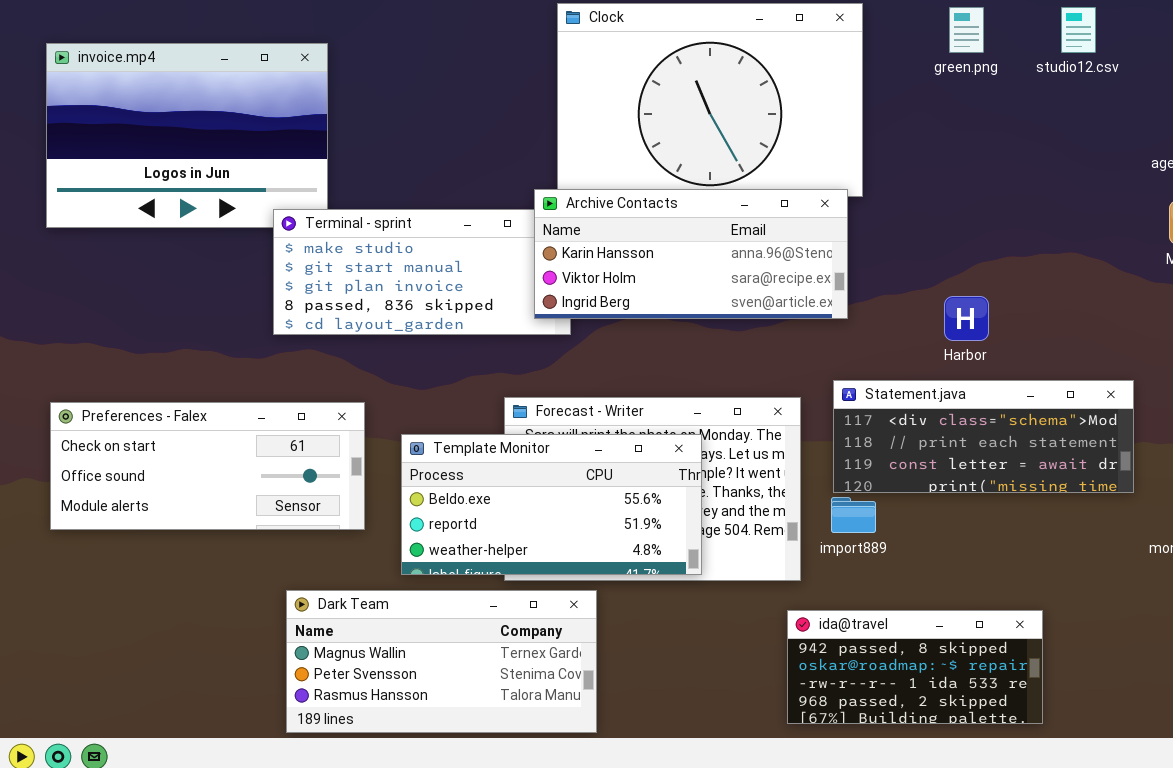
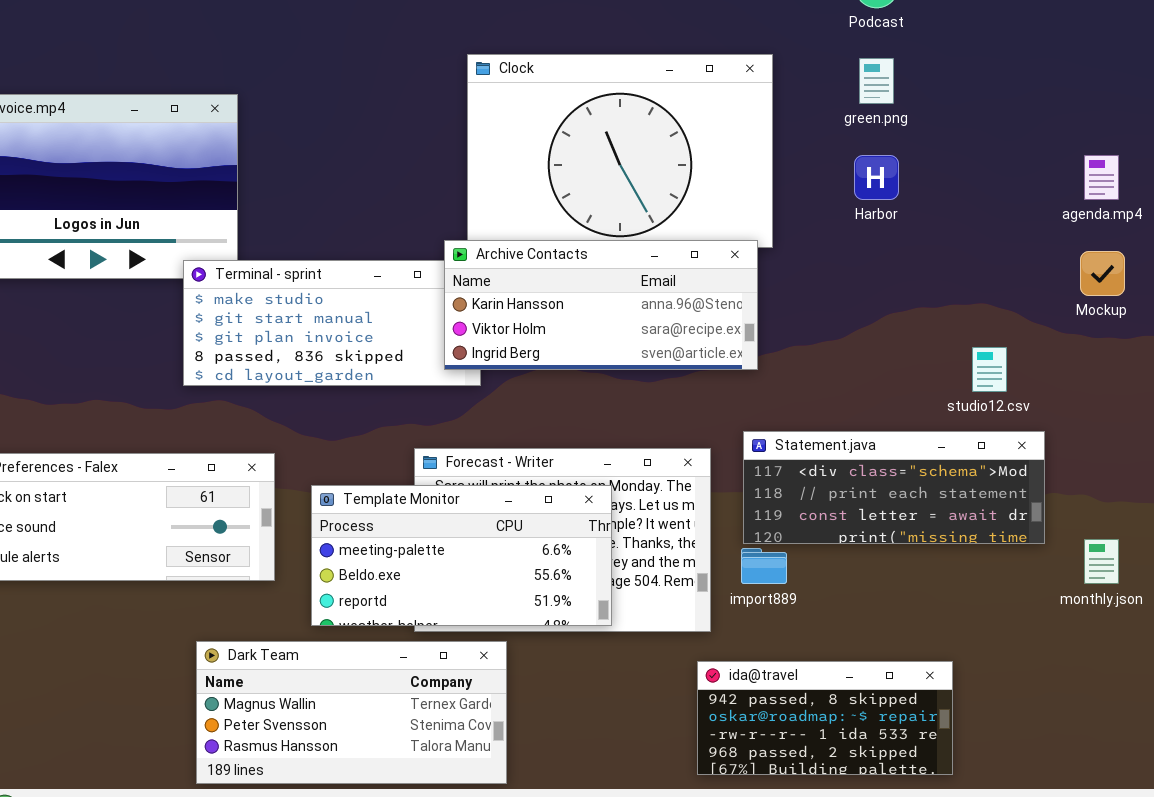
studio12.csv: [1061,7,1096,53] -> [972,347,1007,392], moved
Harbor: [944,296,989,341] -> [854,155,899,200], moved
Template Monitor: [401,434,702,575] -> [311,485,612,626], scrolled up 1 row

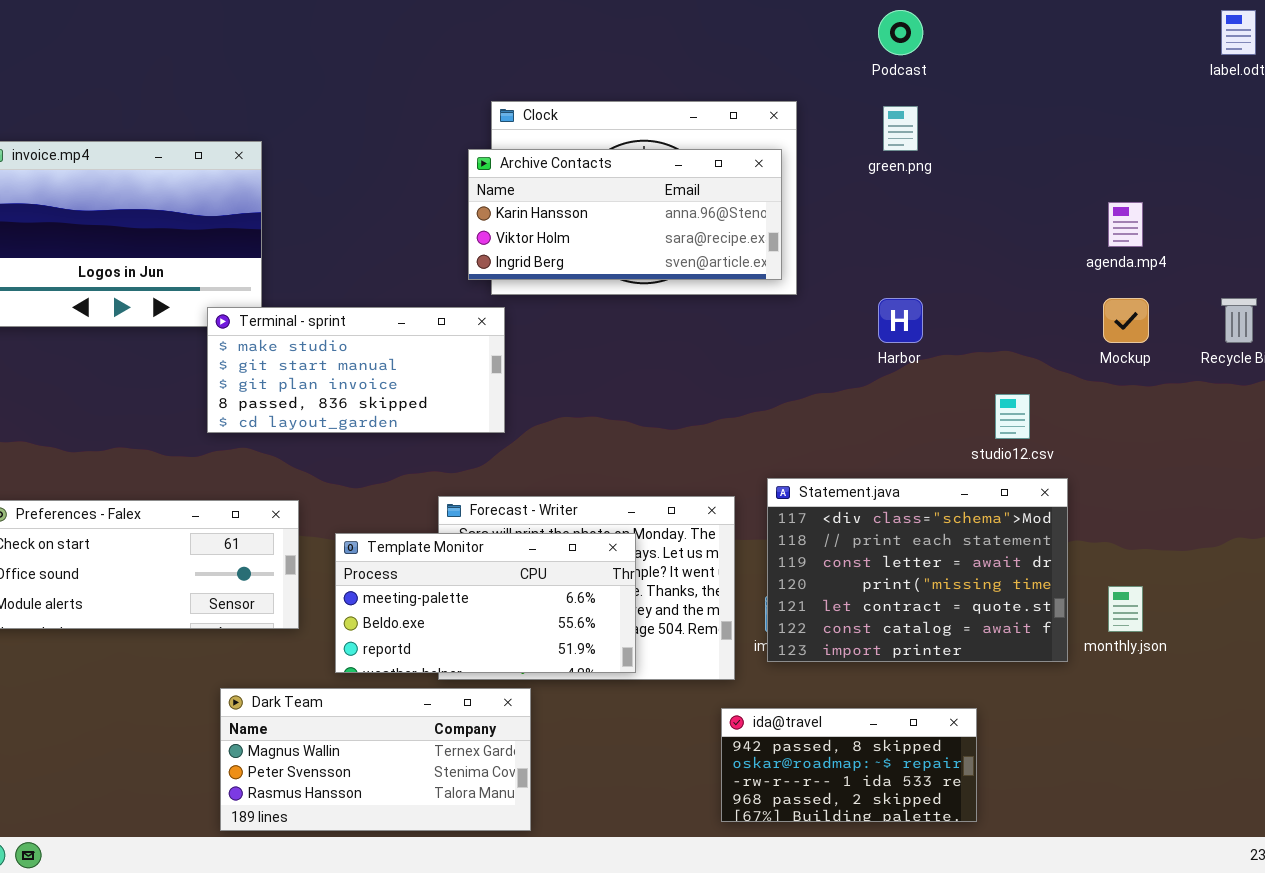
Harbor: [854,155,899,200] -> [878,298,923,343], moved
Archive Contacts: [444,240,758,370] -> [468,149,782,280], moved
Statement.java: [743,431,1045,544] -> [767,478,1068,662], resized

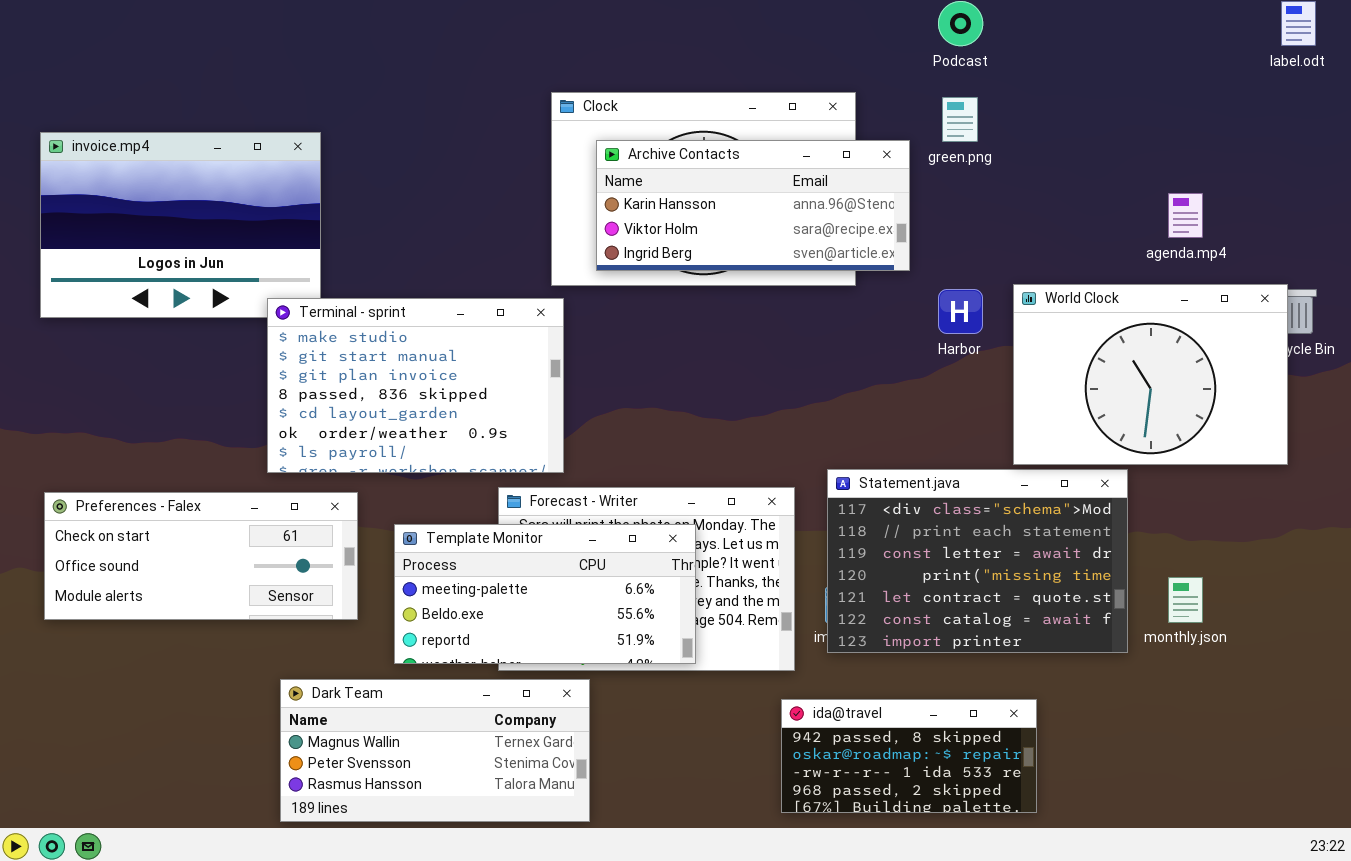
Archive Contacts: [468,149,782,280] -> [596,140,910,271], moved
World Clock: none -> [1013,284,1288,465], opened
Terminal - sprint: [207,307,505,433] -> [267,298,564,473], resized

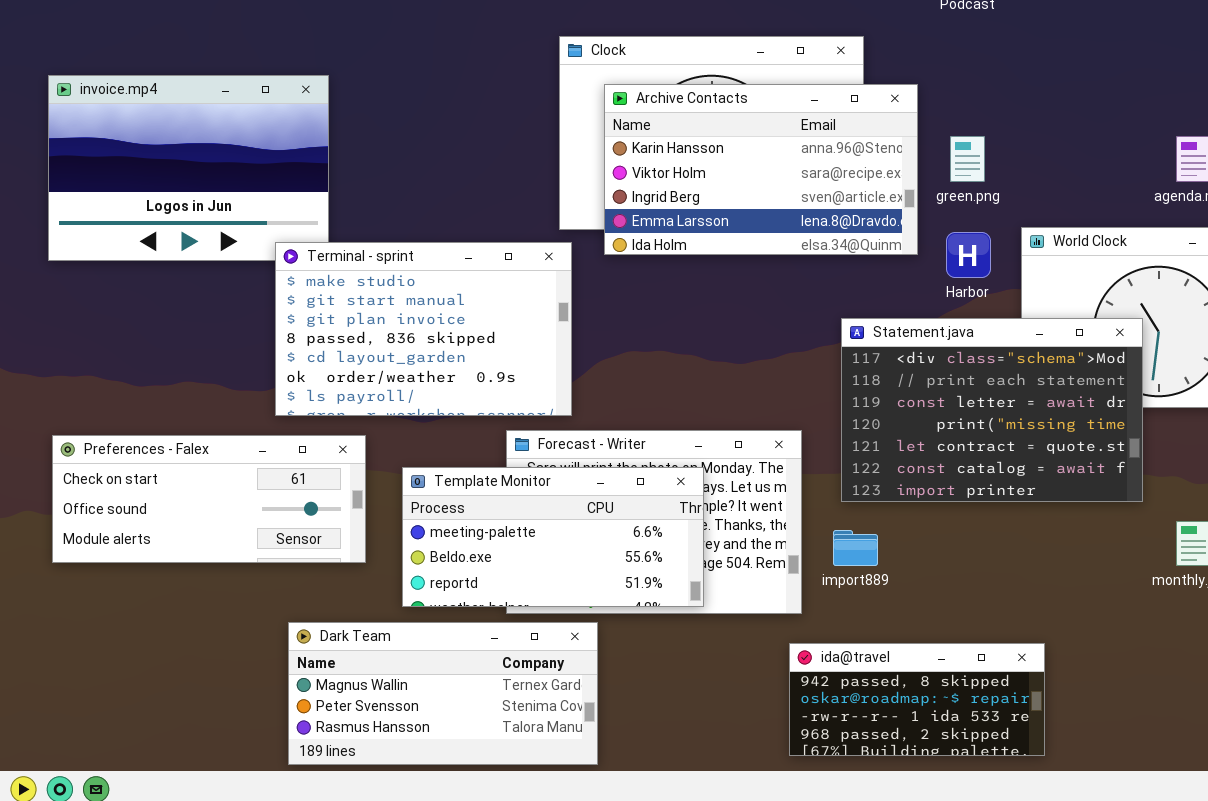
green.png: [942,97,978,142] -> [950,136,985,182], moved
Archive Contacts: [596,140,910,271] -> [604,84,918,255], resized
Statement.java: [827,469,1128,653] -> [841,318,1143,502], moved

